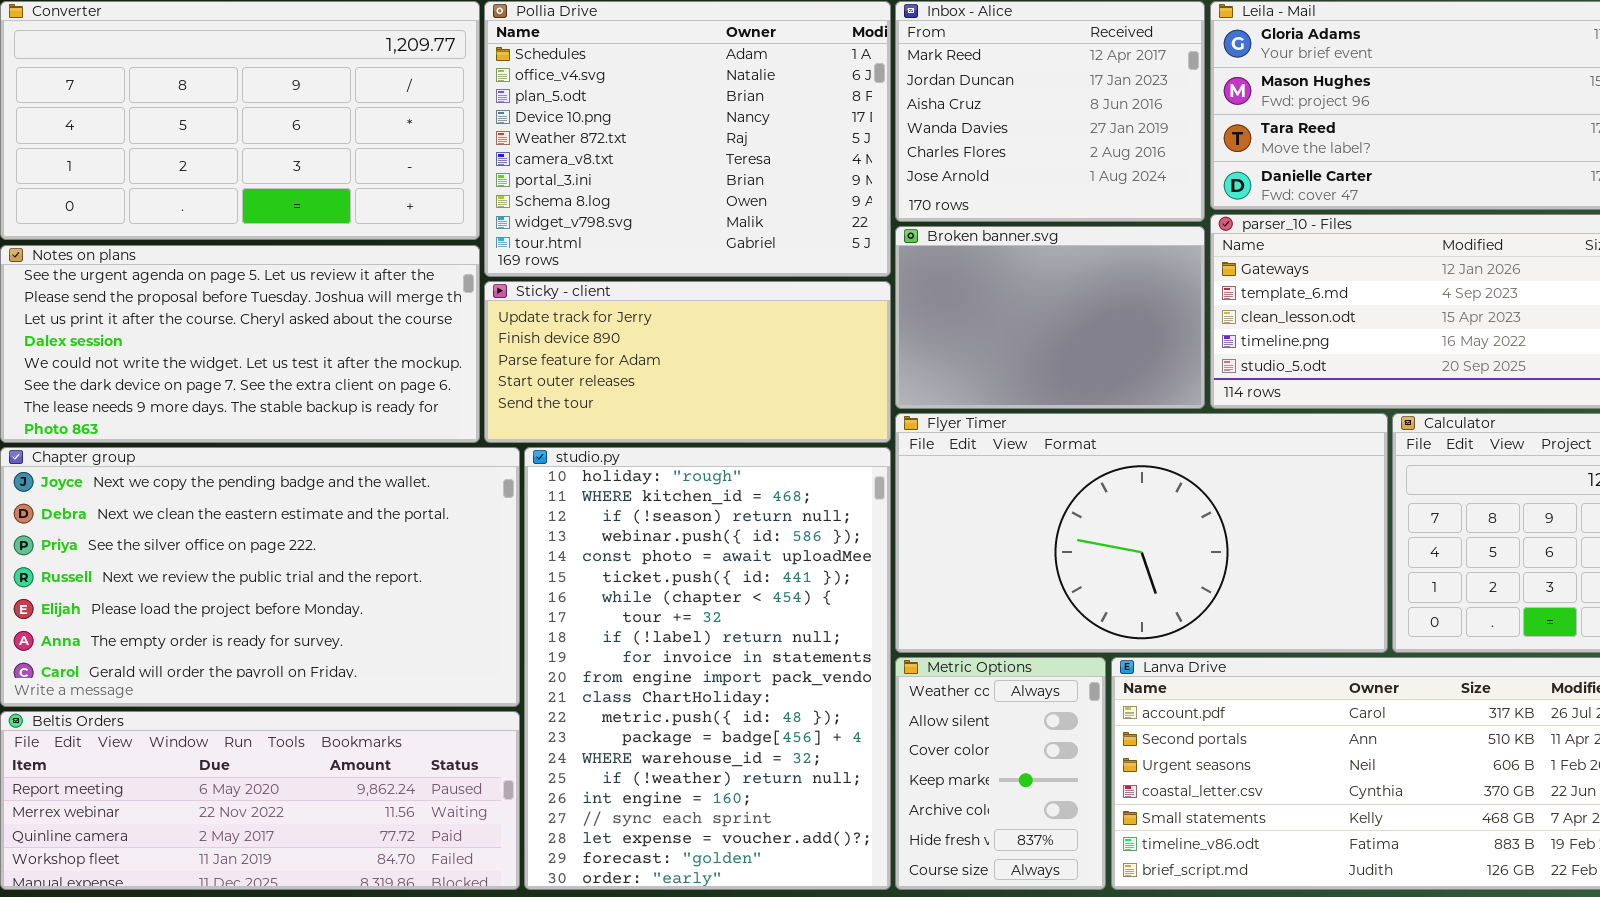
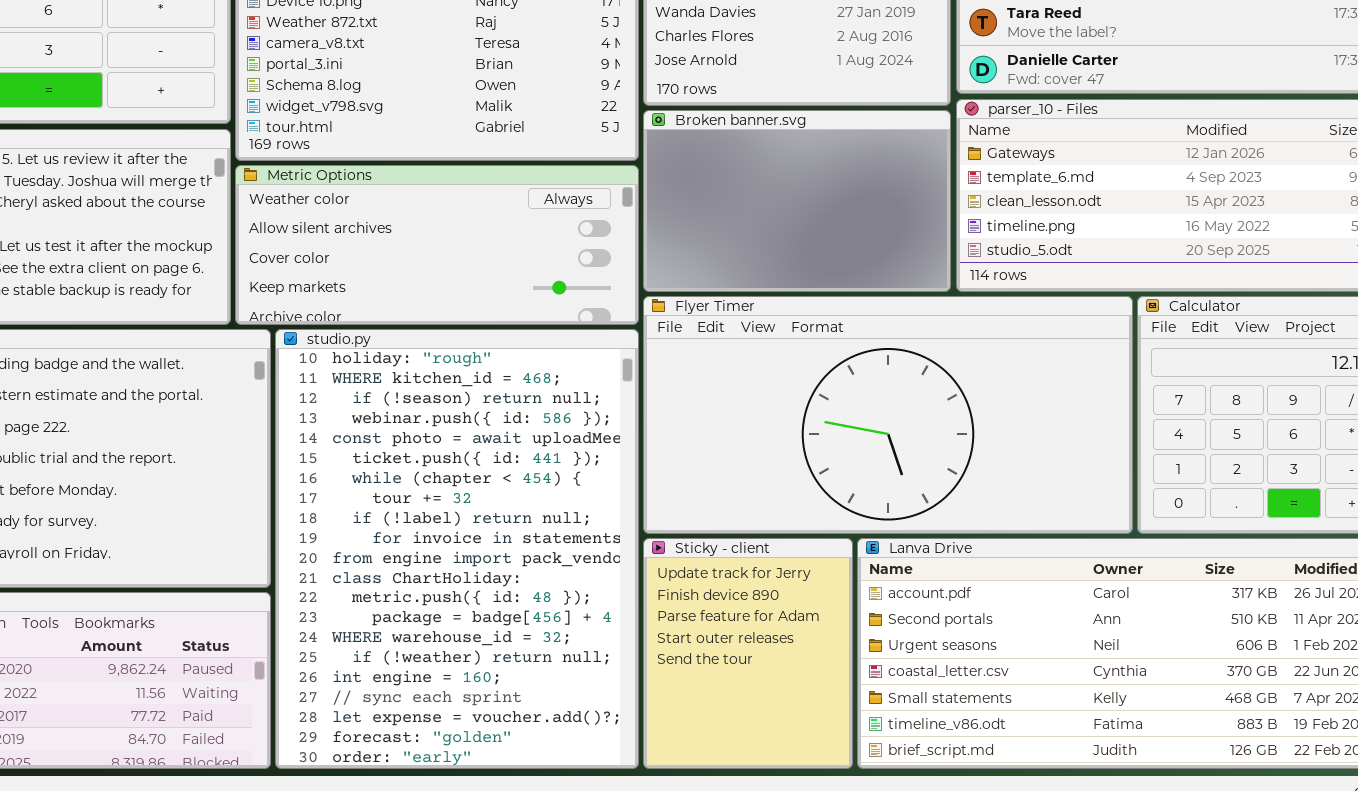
Sticky - client: [484,281,891,443] -> [643,538,853,769], moved, resized
Metric Options: [895,657,1106,890] -> [235,165,639,325], moved, resized

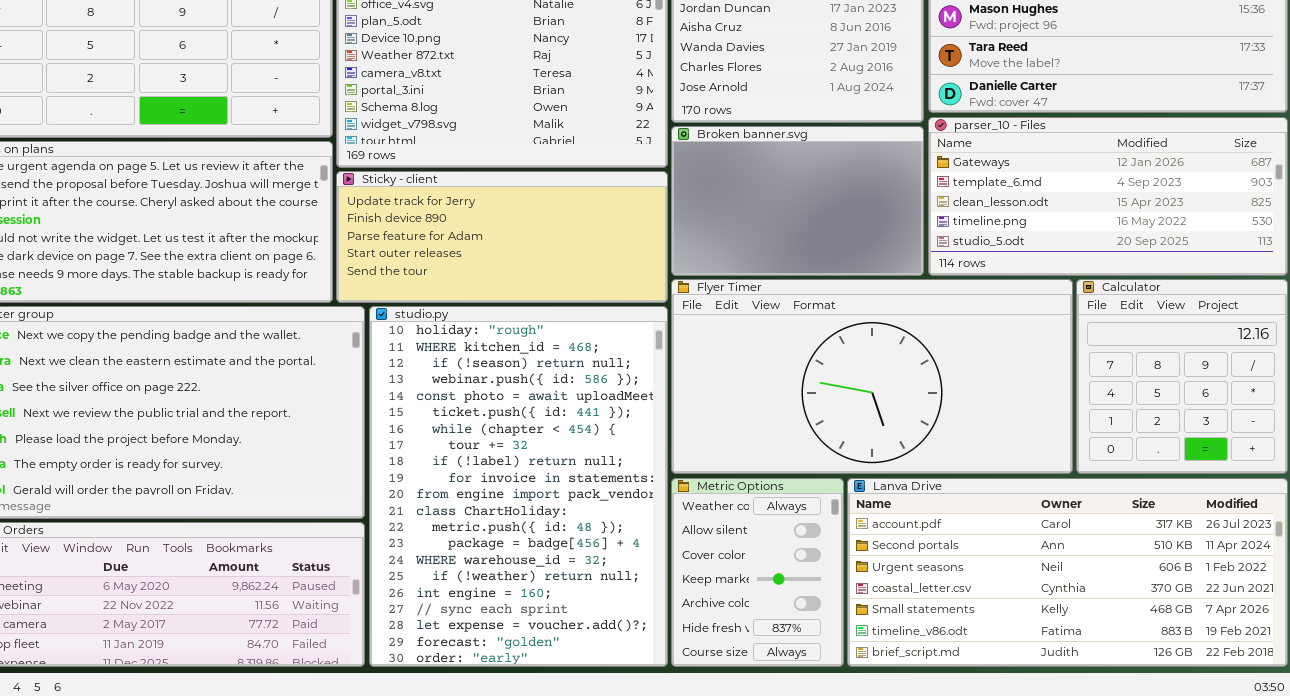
Metric Options: [235,165,639,325] -> [671,478,844,667], moved, resized
Sticky - client: [643,538,853,769] -> [336,171,668,303], moved, resized

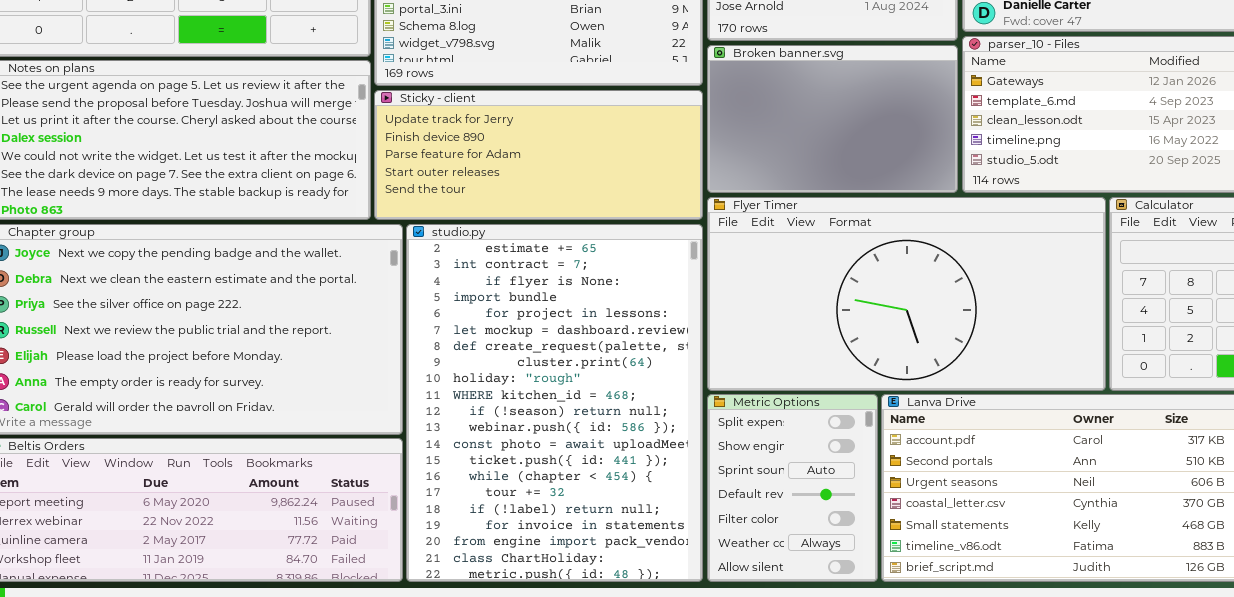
studio.py: [369,306,668,667] -> [406,224,703,582], scrolled up 8 rows
Metric Options: [671,478,844,667] -> [707,394,878,582], scrolled up 5 rows

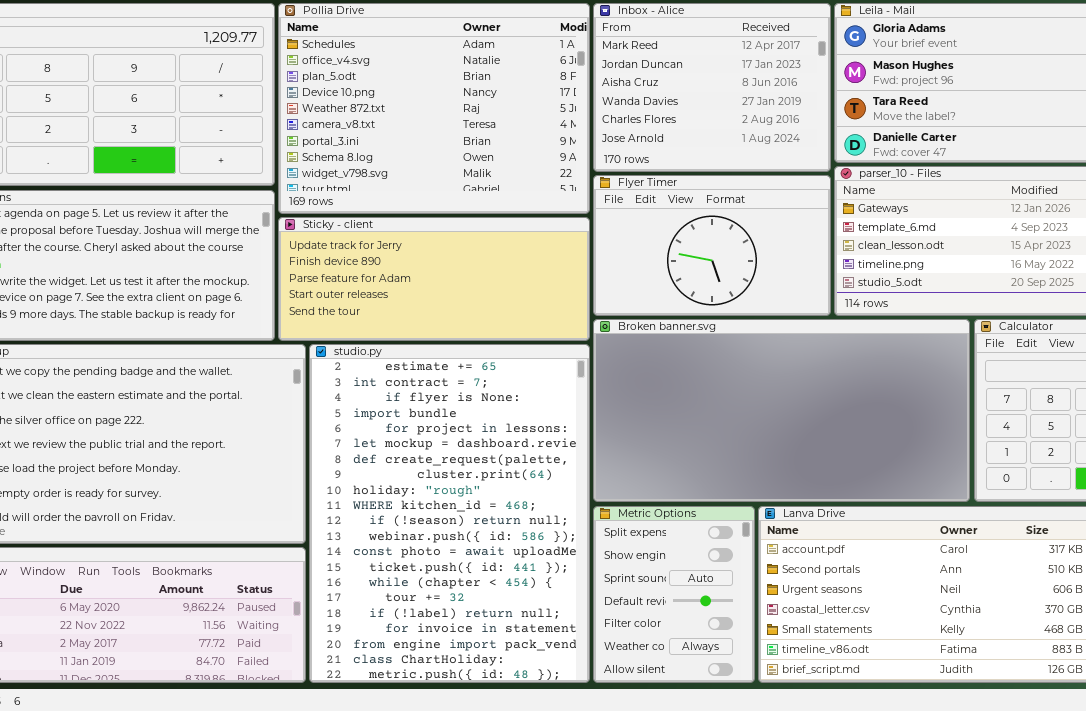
Broken banner.svg: [707,45,958,193] -> [593,319,970,502], moved, resized
Flyer Timer: [707,197,1106,391] -> [593,175,831,316], moved, resized

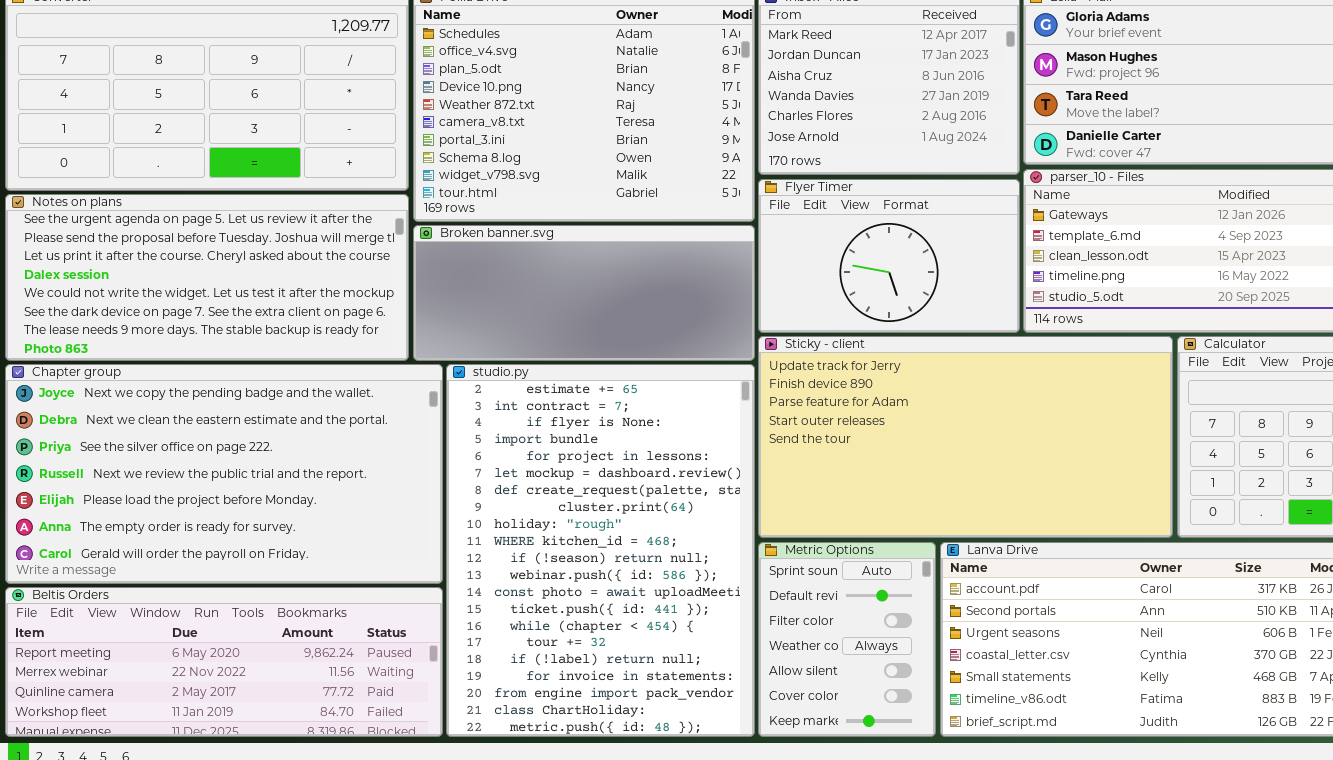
Sticky - client: [278,217,590,341] -> [758,336,1173,538], moved, resized
Broken banner.svg: [593,319,970,502] -> [413,225,755,361], moved, resized
Metric Options: [593,506,755,683] -> [758,542,936,737], scrolled down 2 rows

